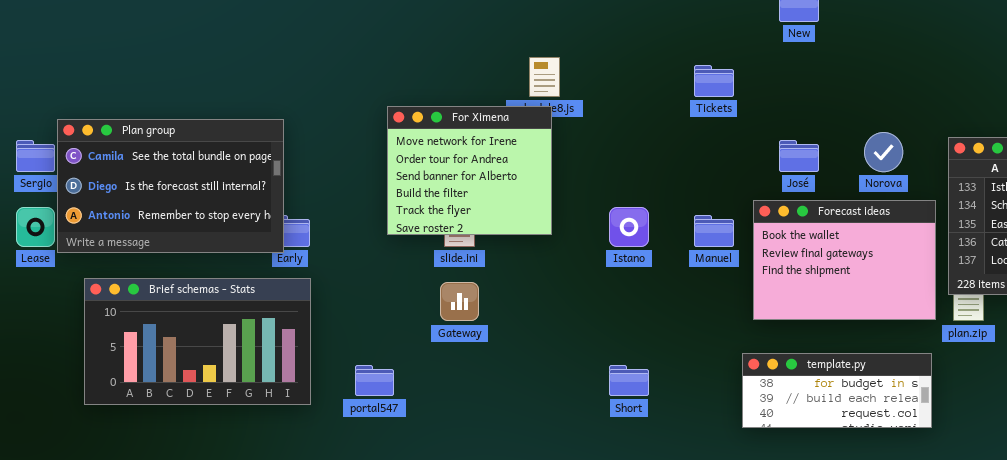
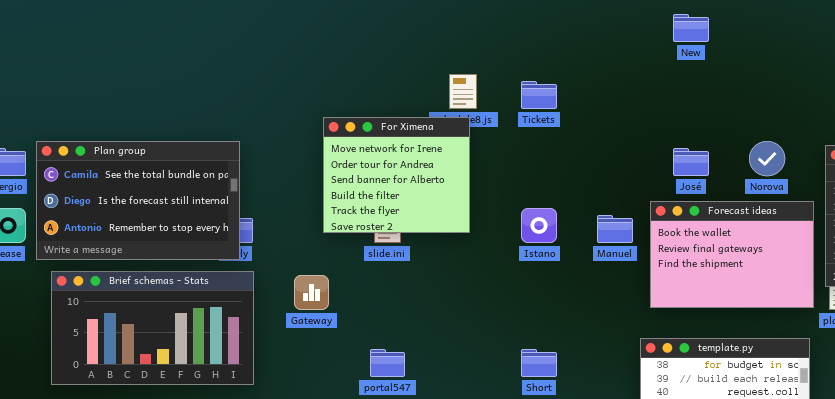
Tickets: [694,65,734,97] -> [521,81,557,109], moved
Plan group: [57,119,284,253] -> [36,141,240,260], moved
Gateway: [440,282,479,321] -> [294,275,329,310], moved
portal547: [355,365,394,396] -> [370,349,405,377], moved

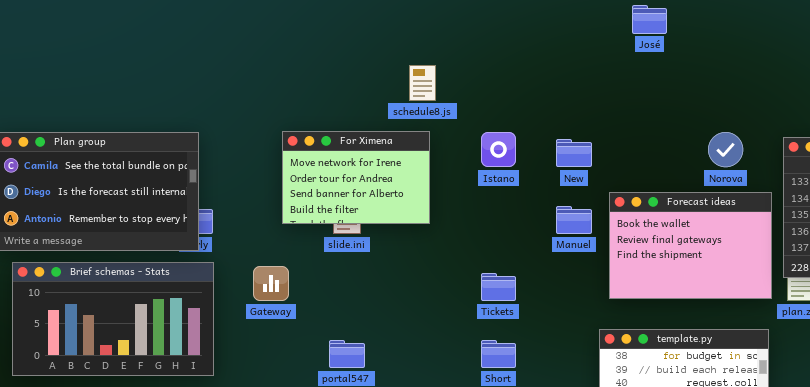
New: [673,14,709,42] -> [556,139,592,167], moved
Tickets: [521,81,557,109] -> [481,273,516,301], moved
For Ximena: [323,117,470,233] -> [282,131,430,224], resized
José: [673,148,709,176] -> [632,5,667,34], moved
Istano: [521,208,557,243] -> [481,132,516,167], moved

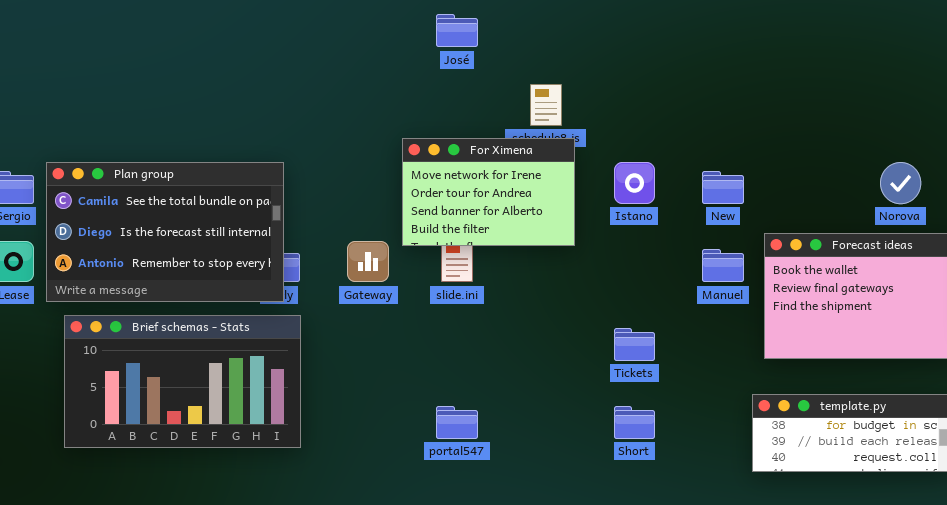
José: [632,5,667,34] -> [436,14,478,47], moved
For Ximena: [282,131,430,224] -> [402,138,575,246], moved
Gateway: [253,266,289,301] -> [347,241,389,282], moved

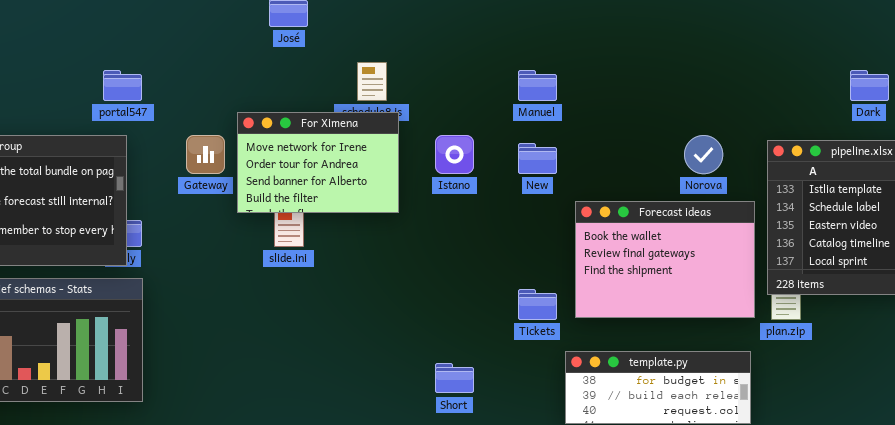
Gateway: [347,241,389,282] -> [186,135,225,174], moved
Manuel: [702,249,744,282] -> [518,70,557,101], moved
Tickets: [614,328,655,361] -> [518,289,557,320], moved
portal547: [436,406,478,439] -> [103,70,142,101], moved

